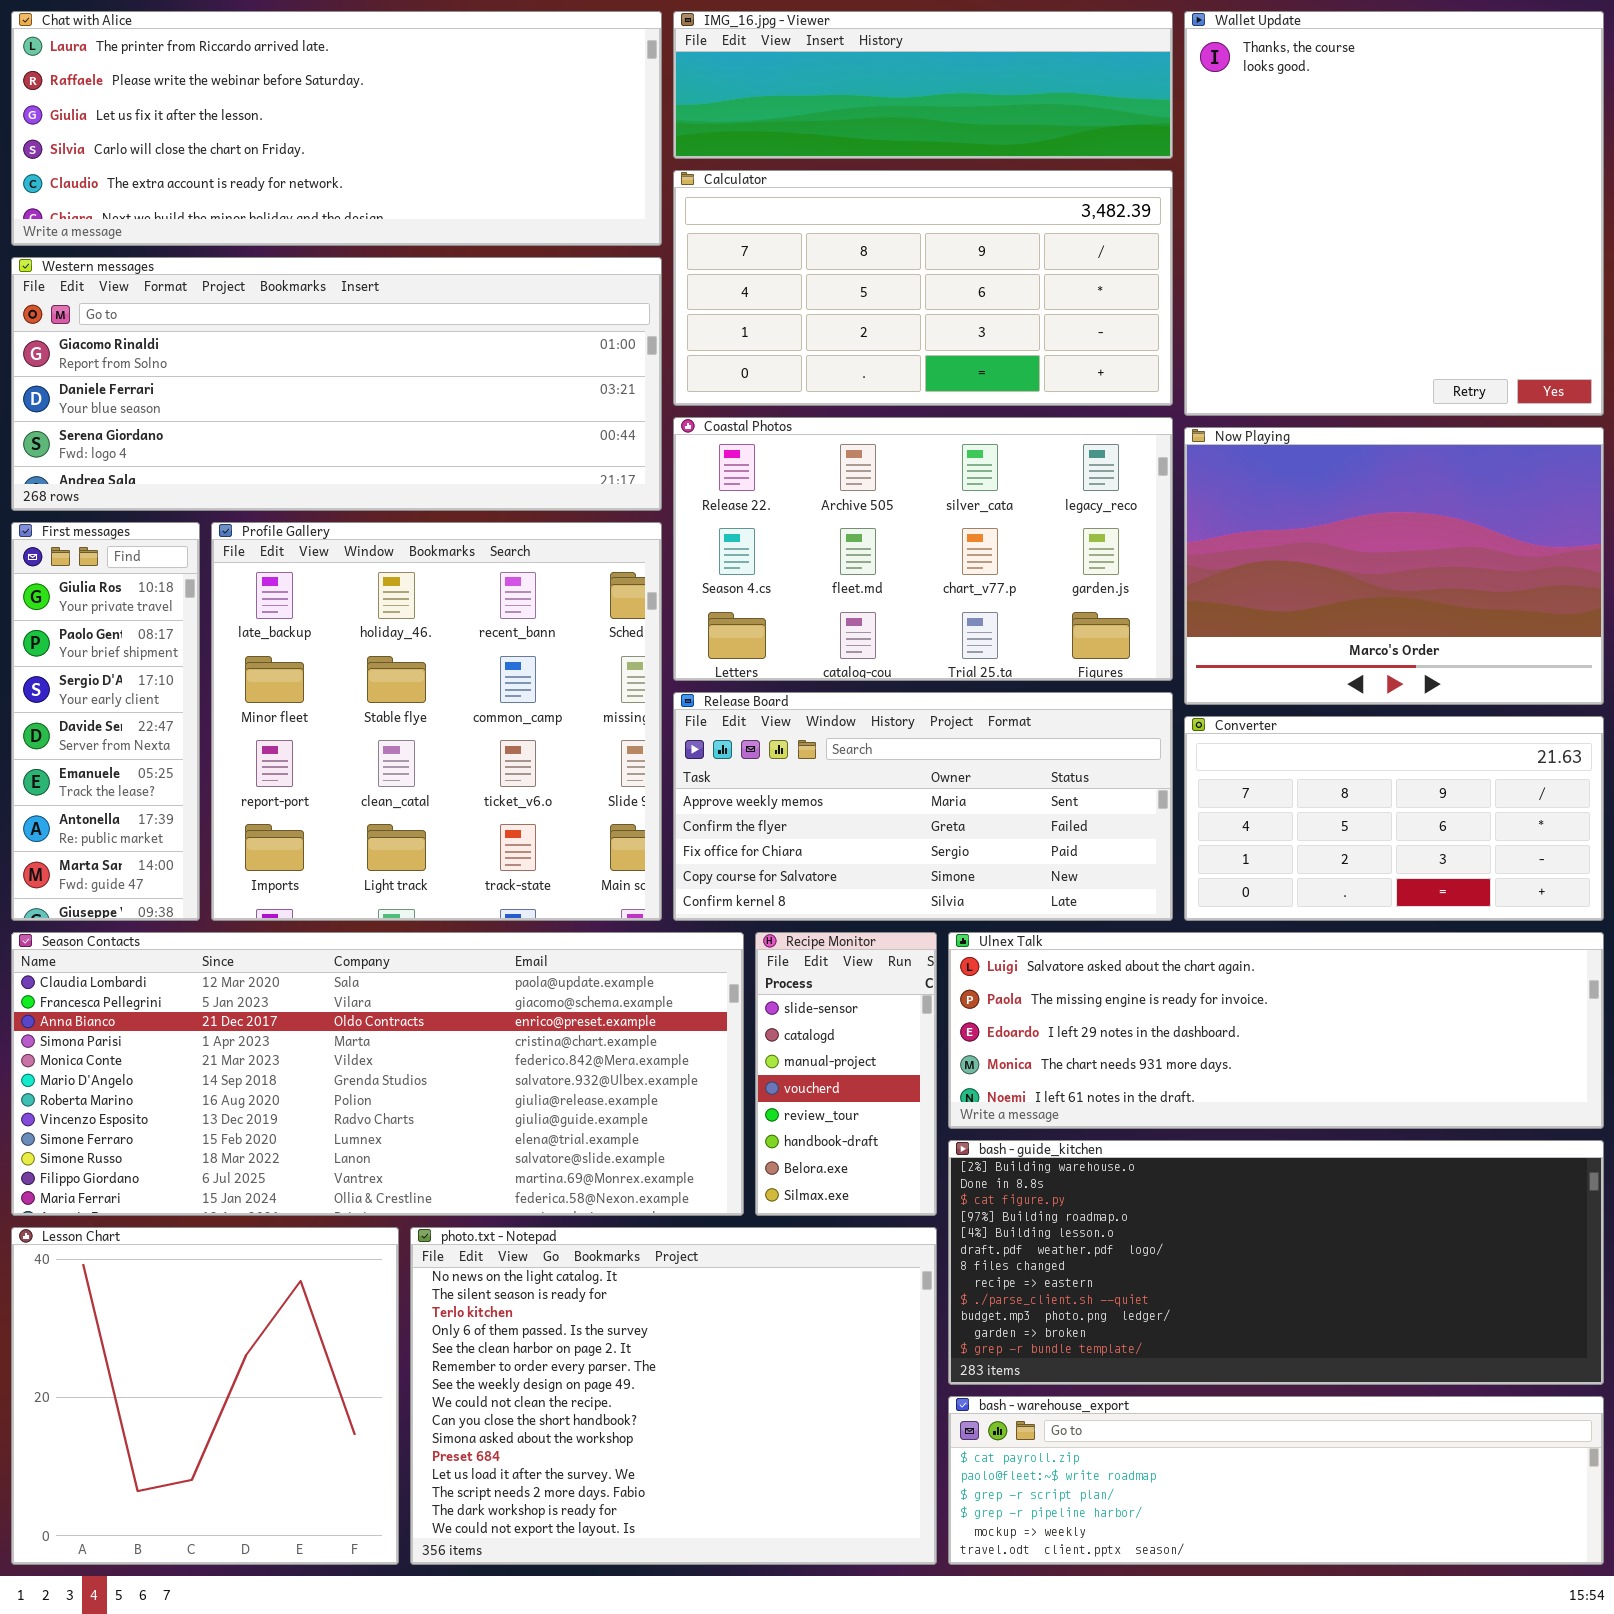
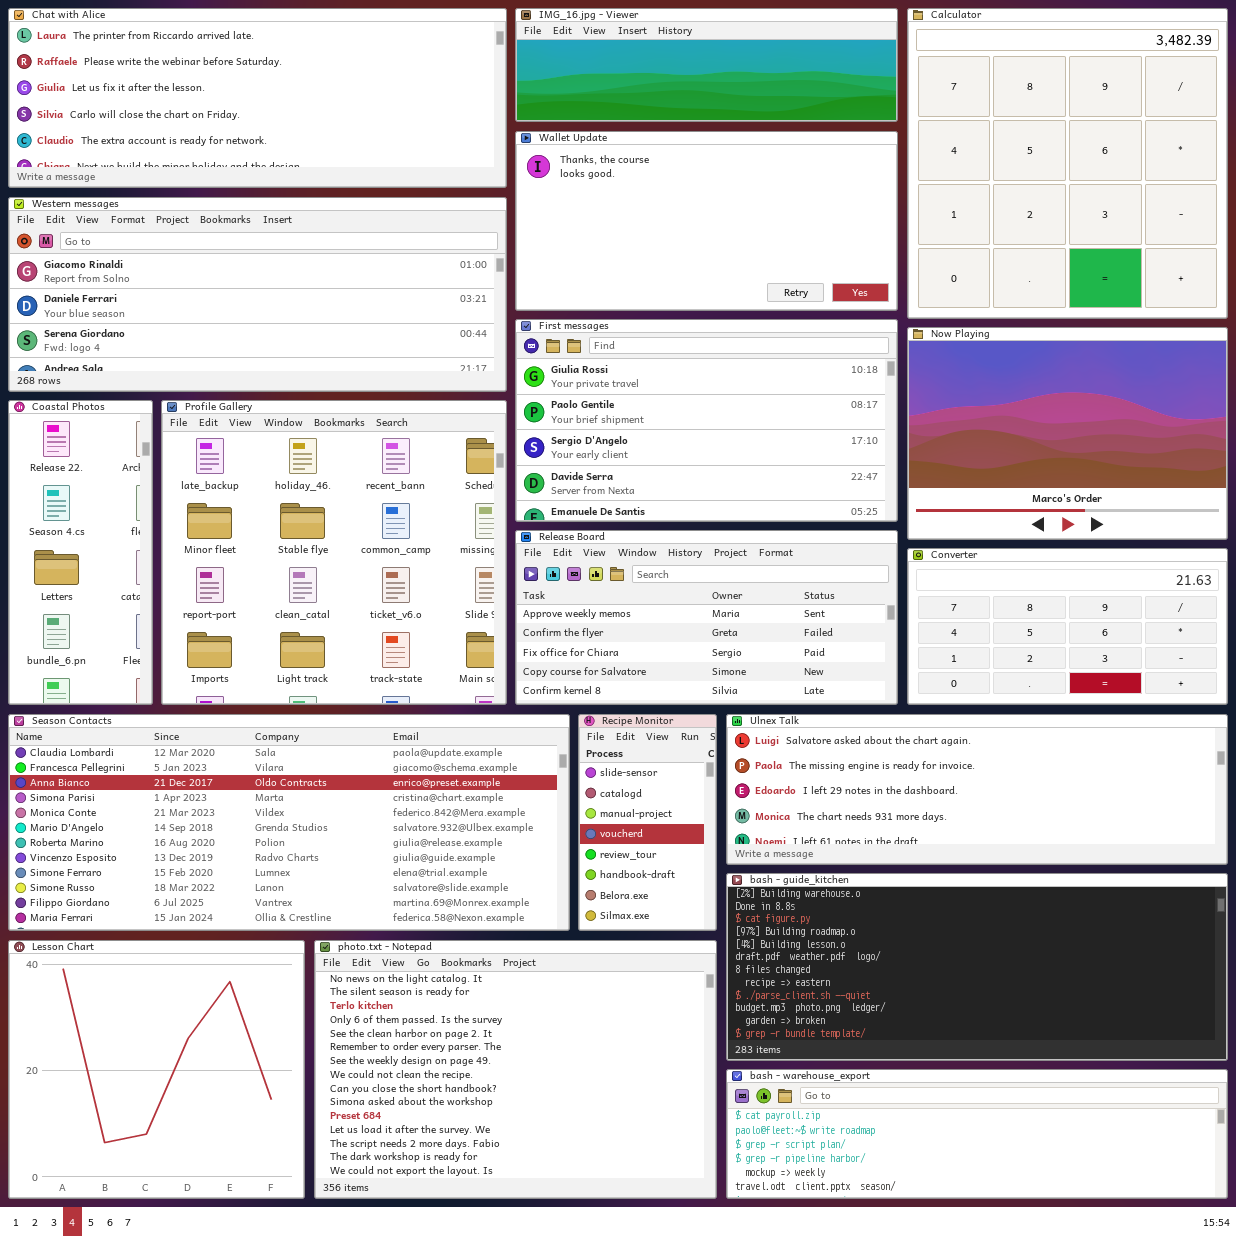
Wallet Update: [1184,11,1604,416] -> [515,131,898,311], moved, resized
Calculator: [673,170,1173,406] -> [907,8,1228,319], moved, resized
Coastal Photos: [673,417,1173,681] -> [8,400,153,705], moved, resized
First messages: [11,522,200,921] -> [515,319,898,522], moved, resized

